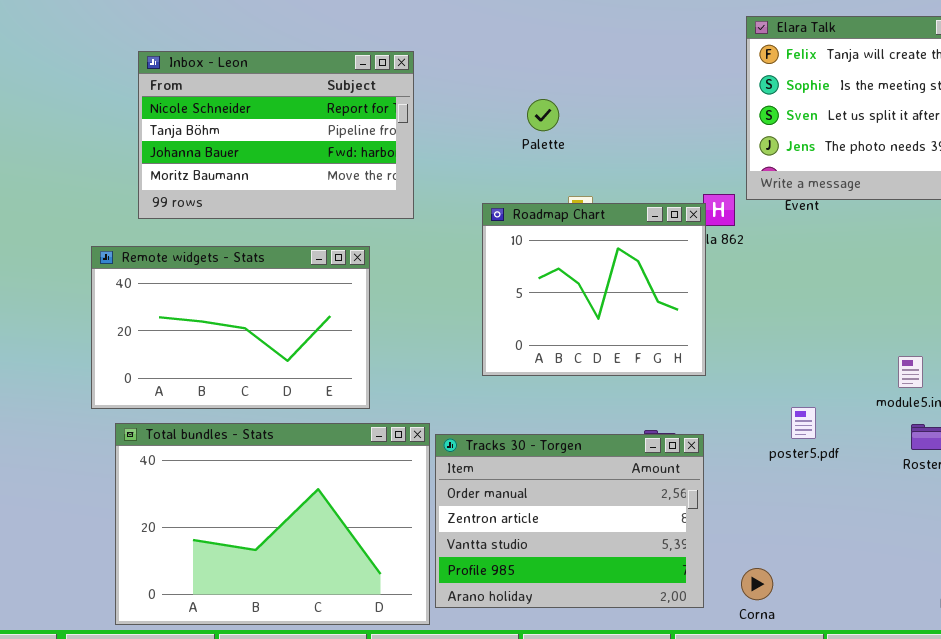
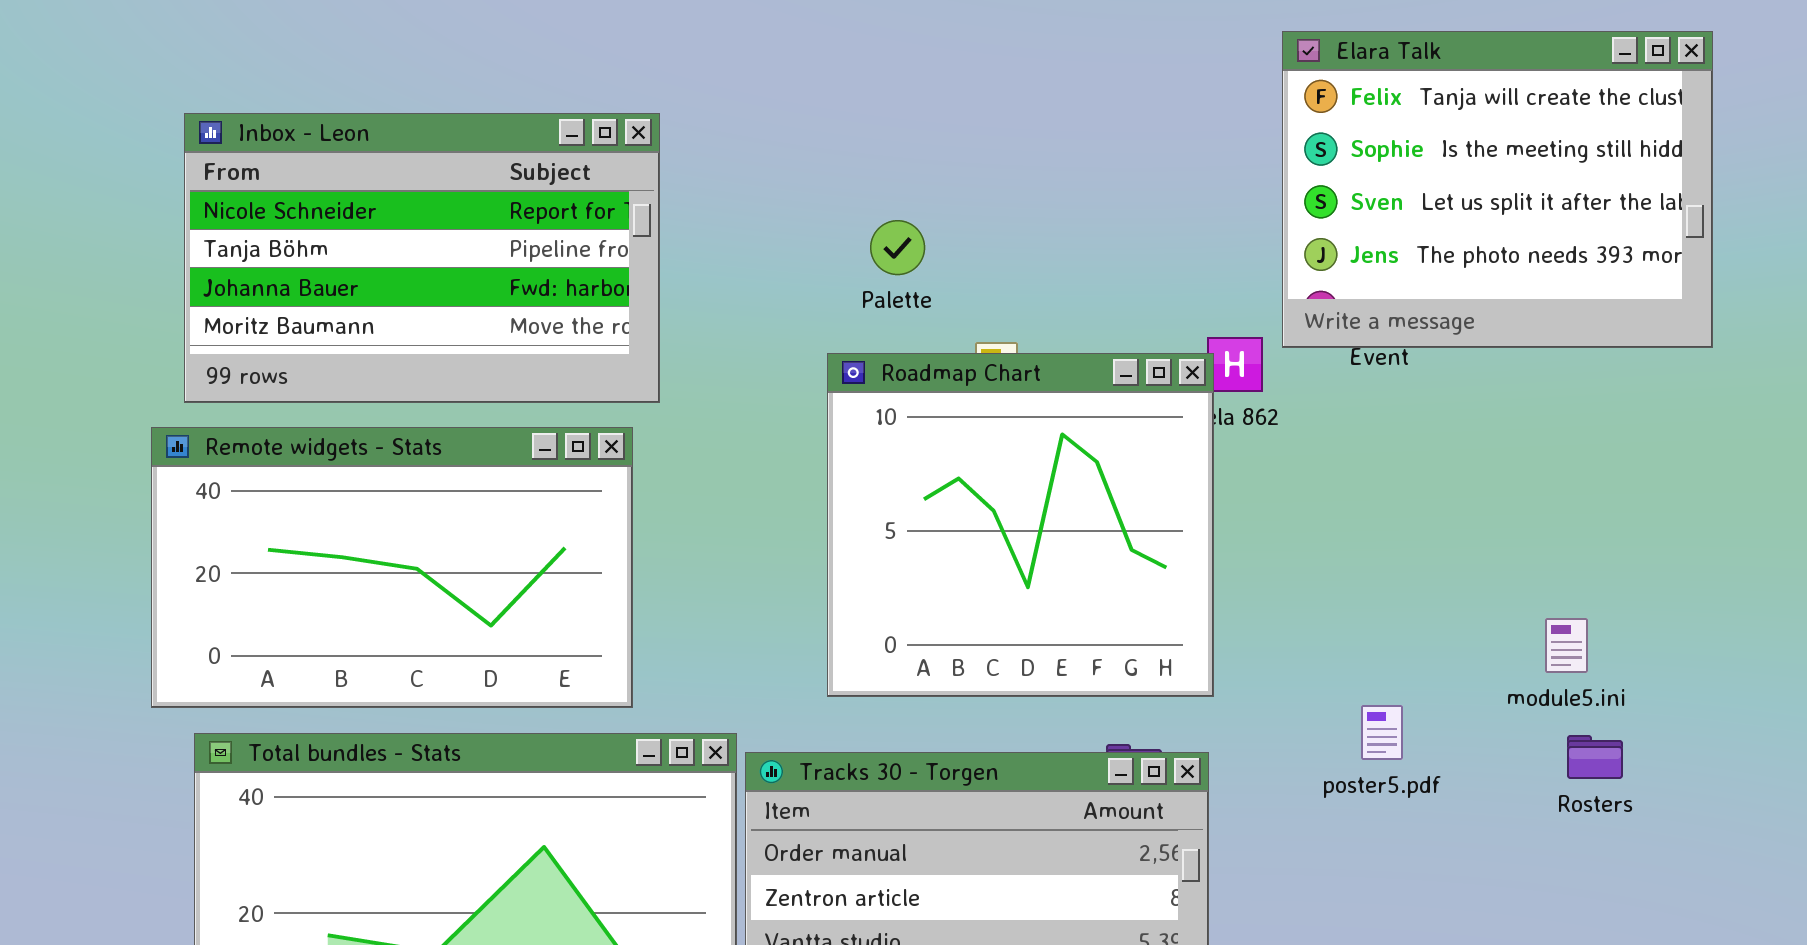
Inbox - Leon: [138,51,414,219] -> [184,113,660,403], moved
Palette: [527,99,559,131] -> [870,220,925,275], moved
Roadmap Chart: [482,203,706,376] -> [827,353,1214,697], resized

